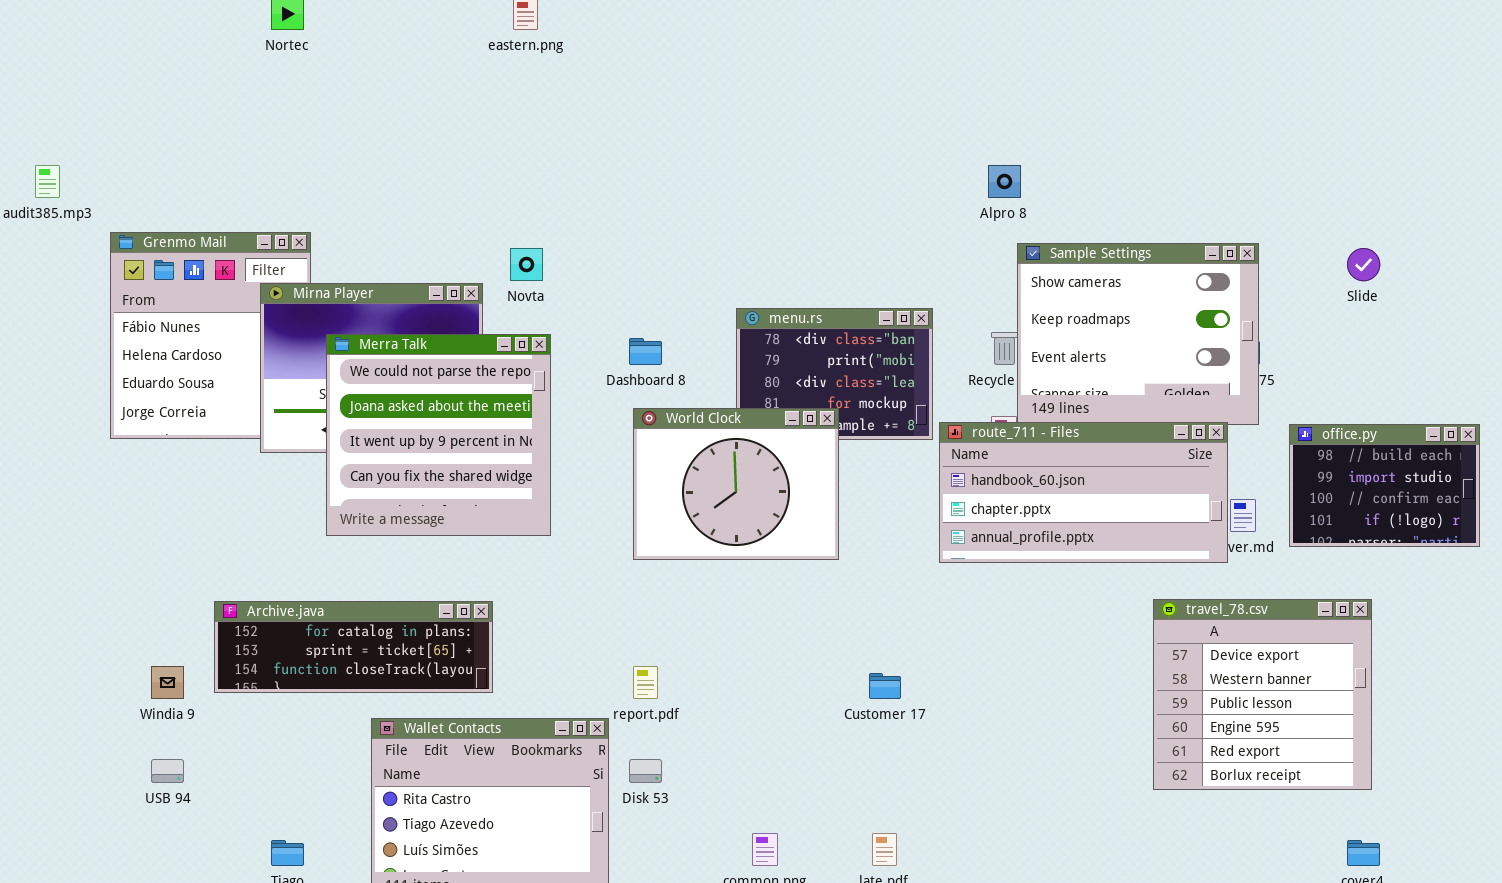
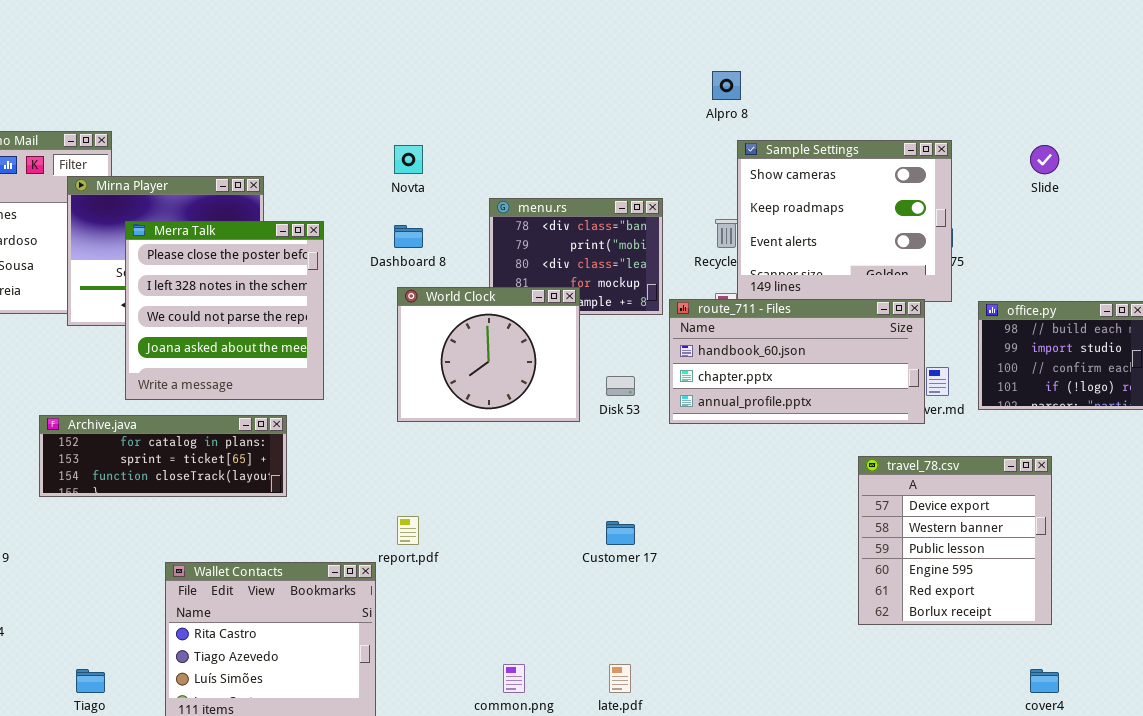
Novta: [510,248,543,281] -> [394,145,423,174], moved
Merra Talk: [326,334,551,536] -> [125,221,324,400], scrolled up 2 rows
Archive.java: [214,601,493,693] -> [39,415,287,497], moved
Disk 53: [629,759,662,783] -> [606,376,635,396], moved

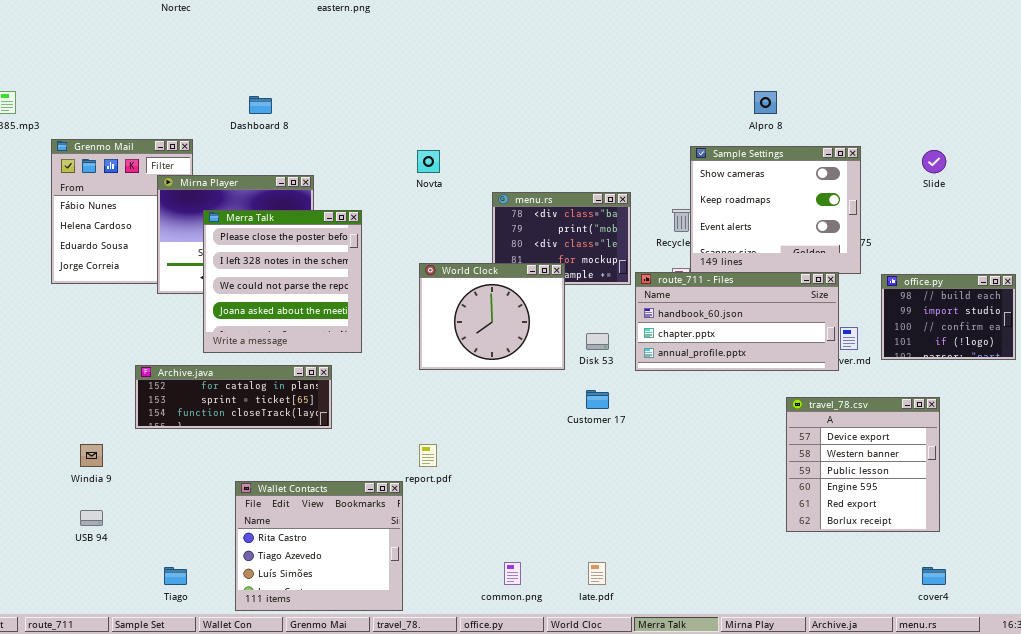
Alpro 8: [712,71,741,100] -> [754,91,777,114], moved
Dashboard 8: [394,225,423,248] -> [249,96,272,114], moved
Customer 17: [606,521,635,545] -> [586,390,609,409], moved

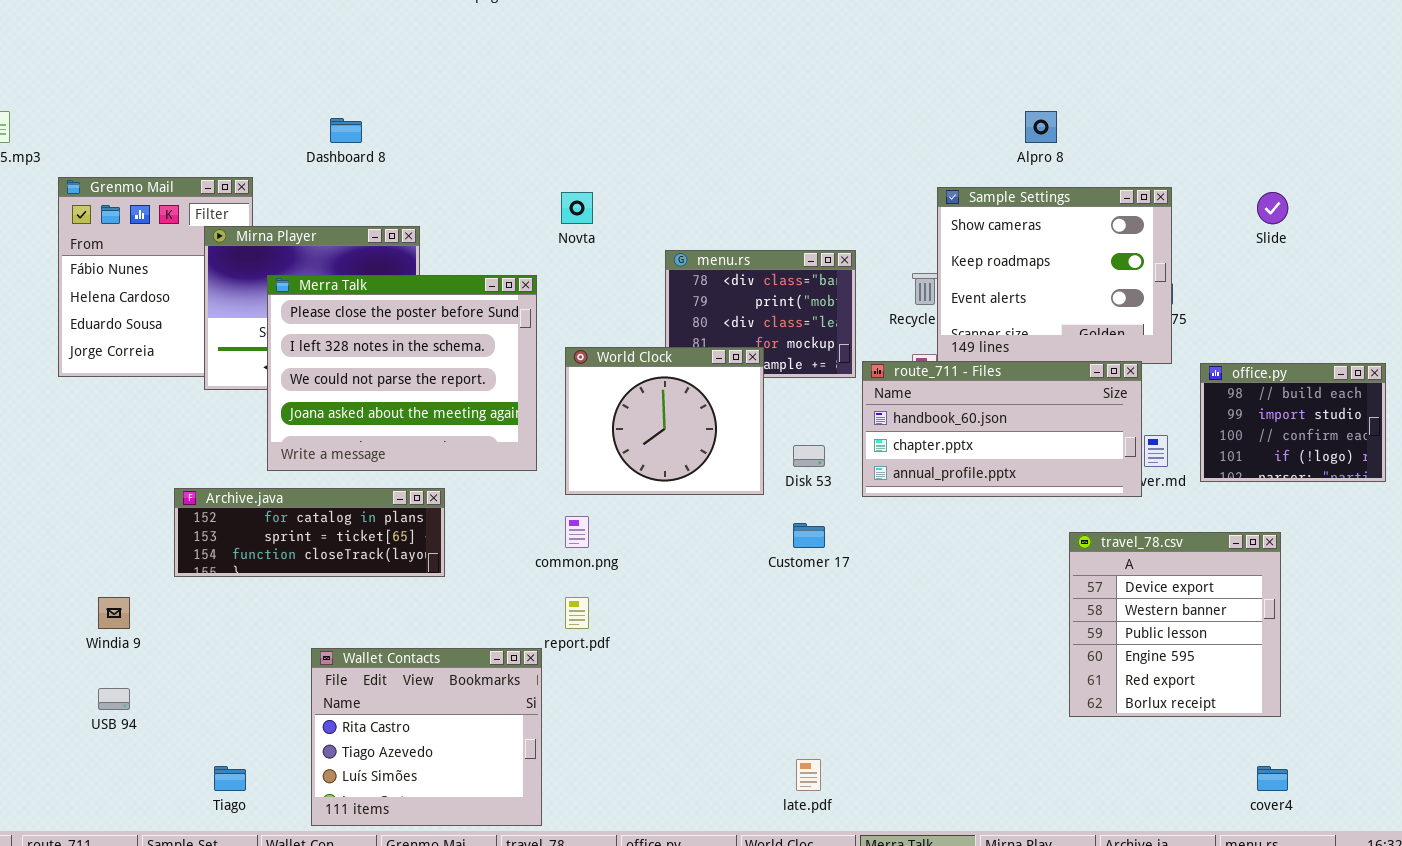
Merra Talk: [203,210,362,353] -> [267,275,537,471], resized
common.png: [504,562,521,585] -> [565,516,589,548], moved

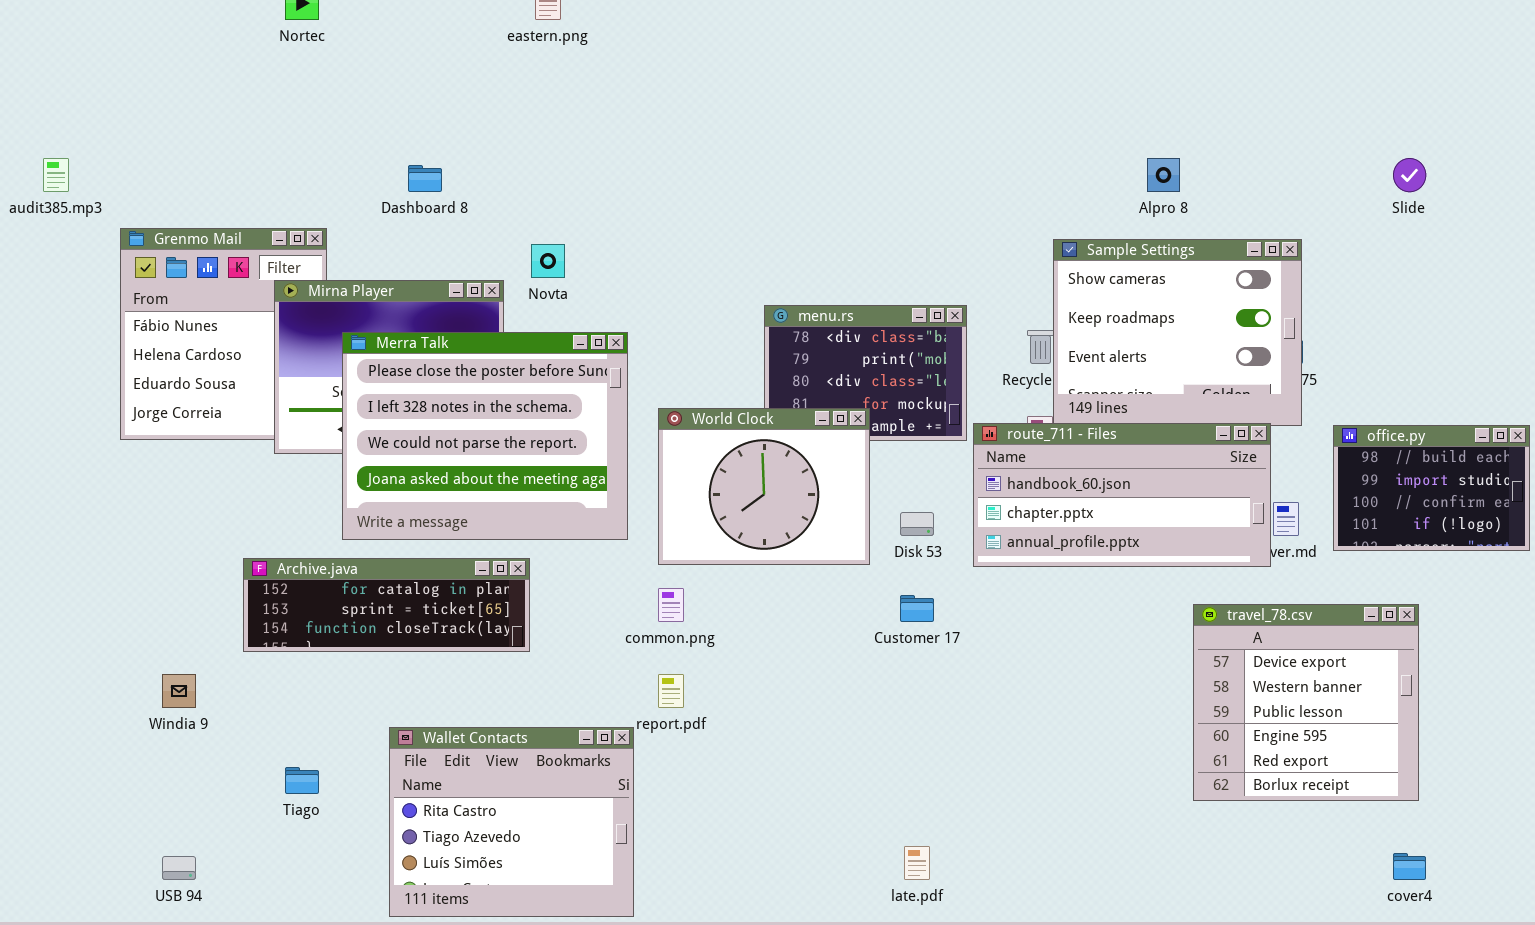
Novta: [561,192,593,224] -> [531,244,565,278], moved
Slide: [1257,192,1288,224] -> [1393,158,1426,192], moved
USB 94: [98,688,130,710] -> [162,856,196,880], moved
Tiago: [214,766,246,791] -> [285,767,319,794], moved

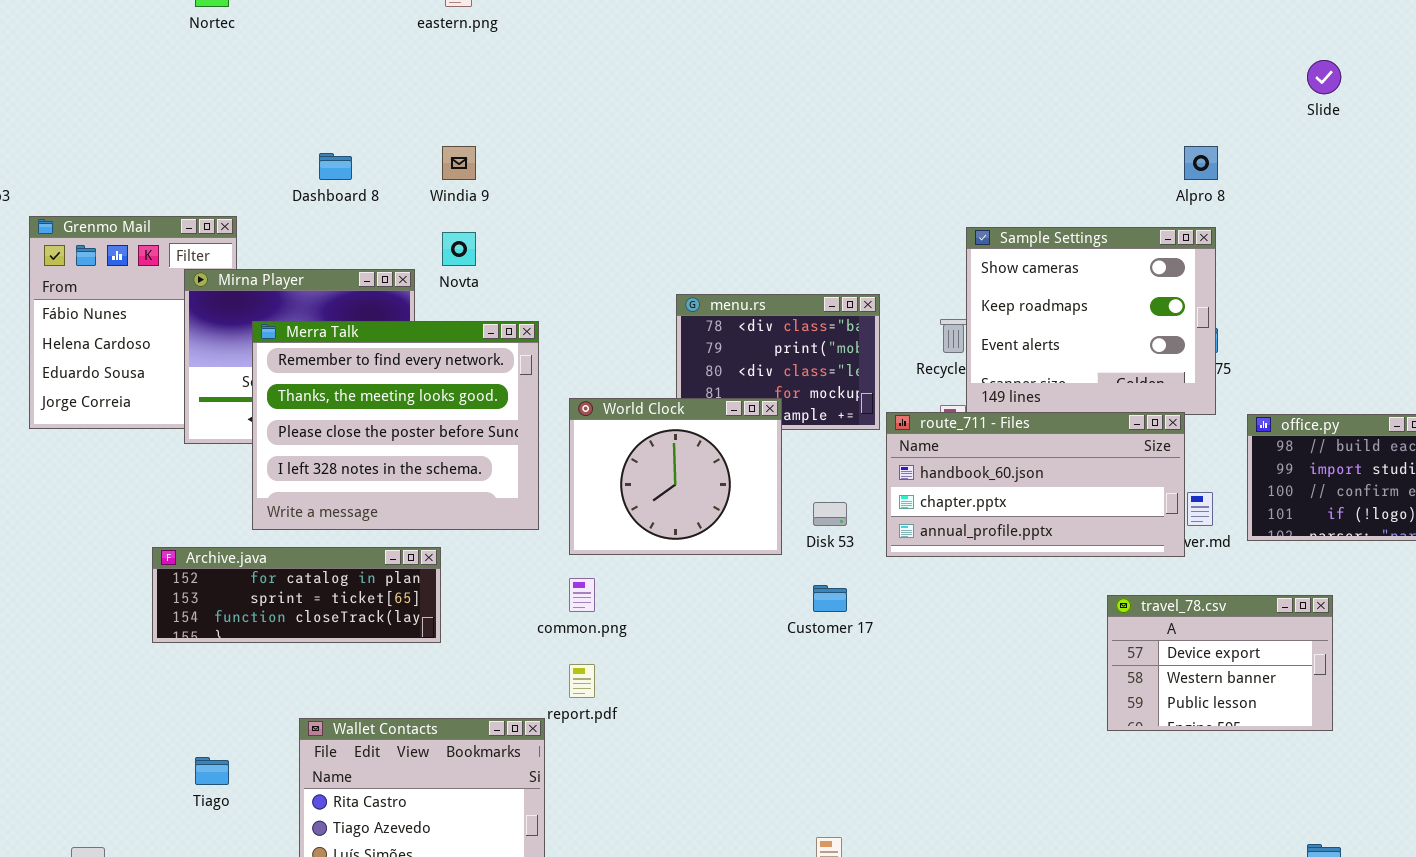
Alpro 8: [1147,158,1180,192] -> [1184,146,1218,180], moved
Slide: [1393,158,1426,192] -> [1307,60,1341,94], moved
Merra Talk: [342,332,628,540] -> [252,321,539,530], scrolled up 2 rows
travel_78.csv: [1193,604,1419,801] -> [1107,595,1333,731], resized
Windia 9: [162,674,196,708] -> [442,146,476,180], moved

